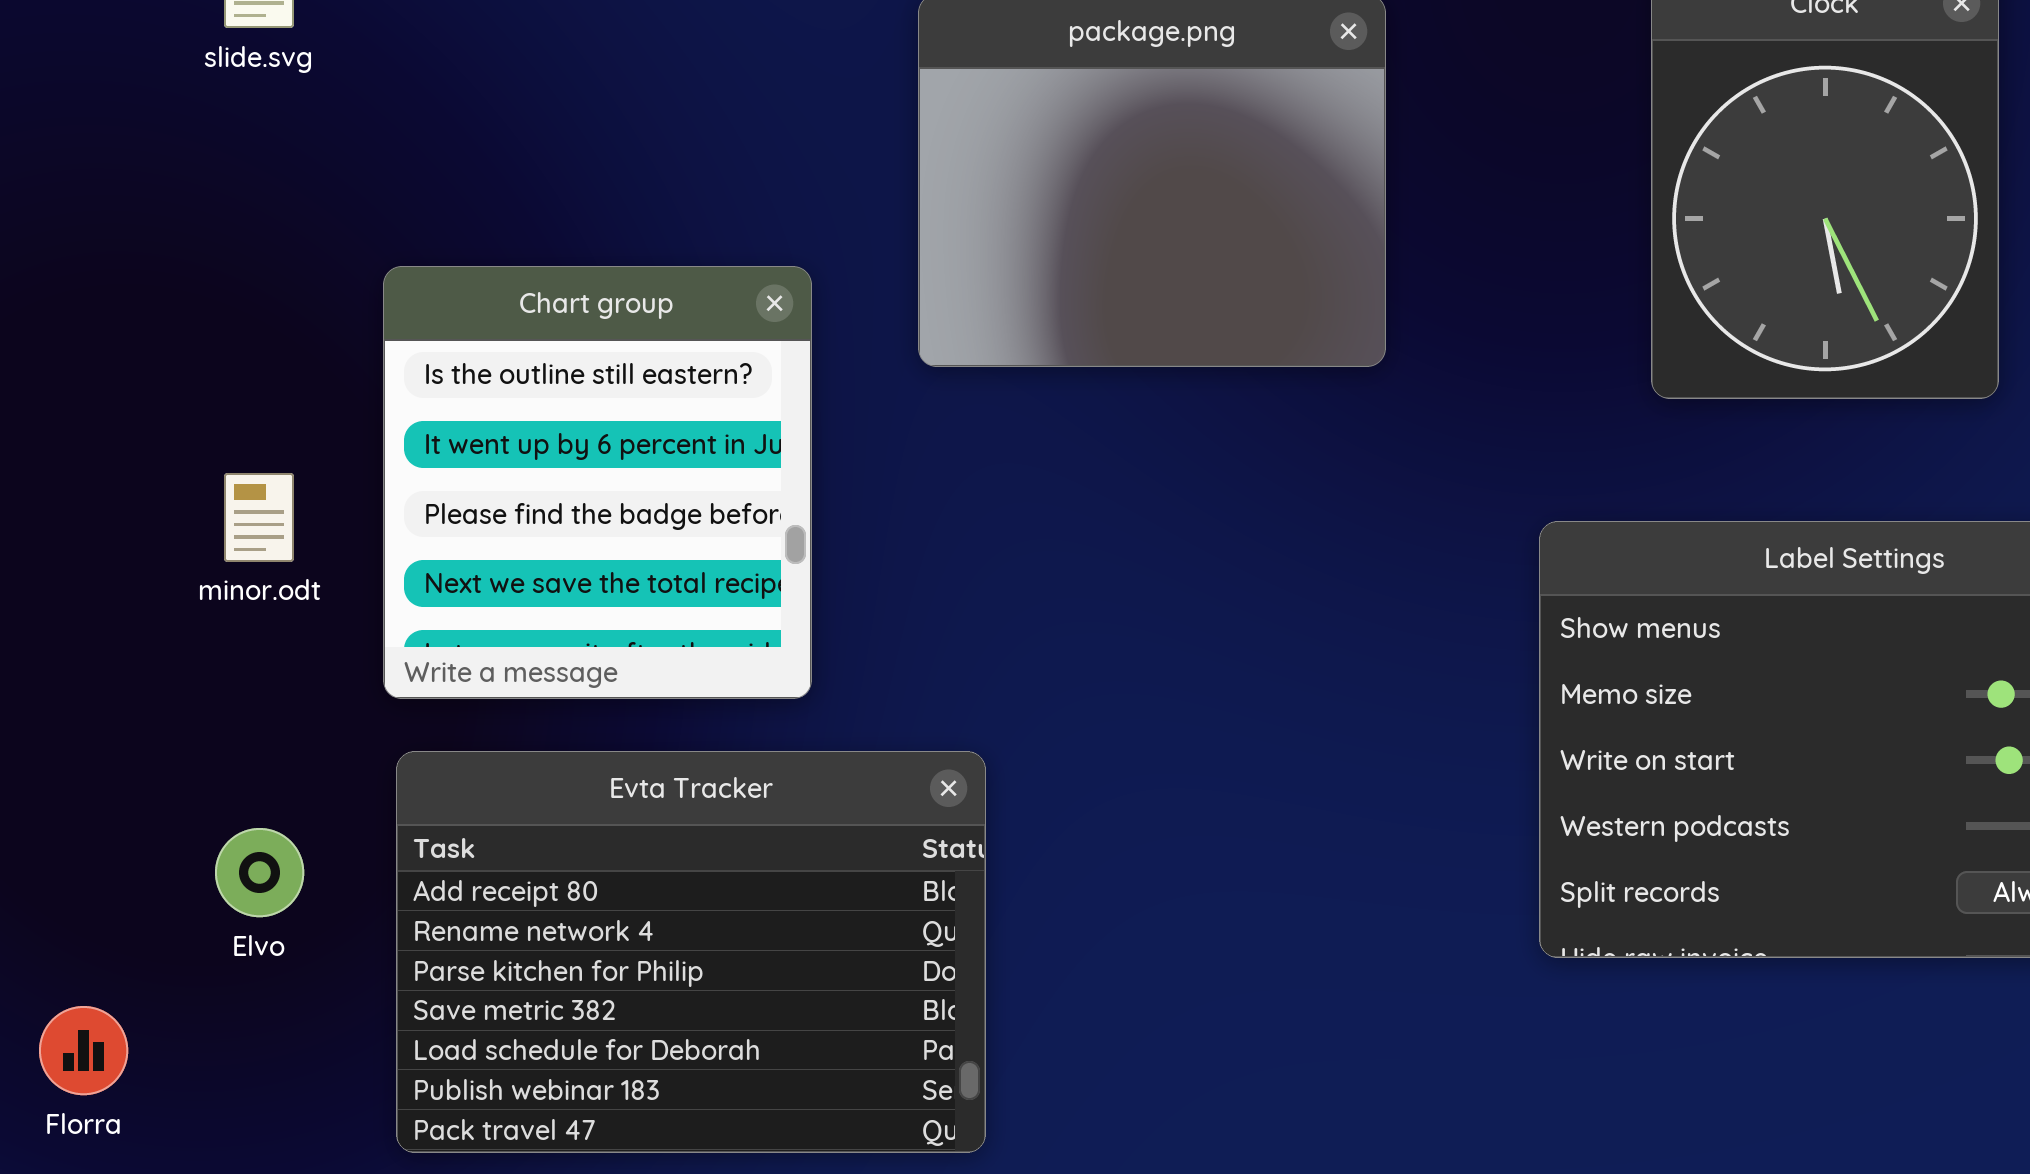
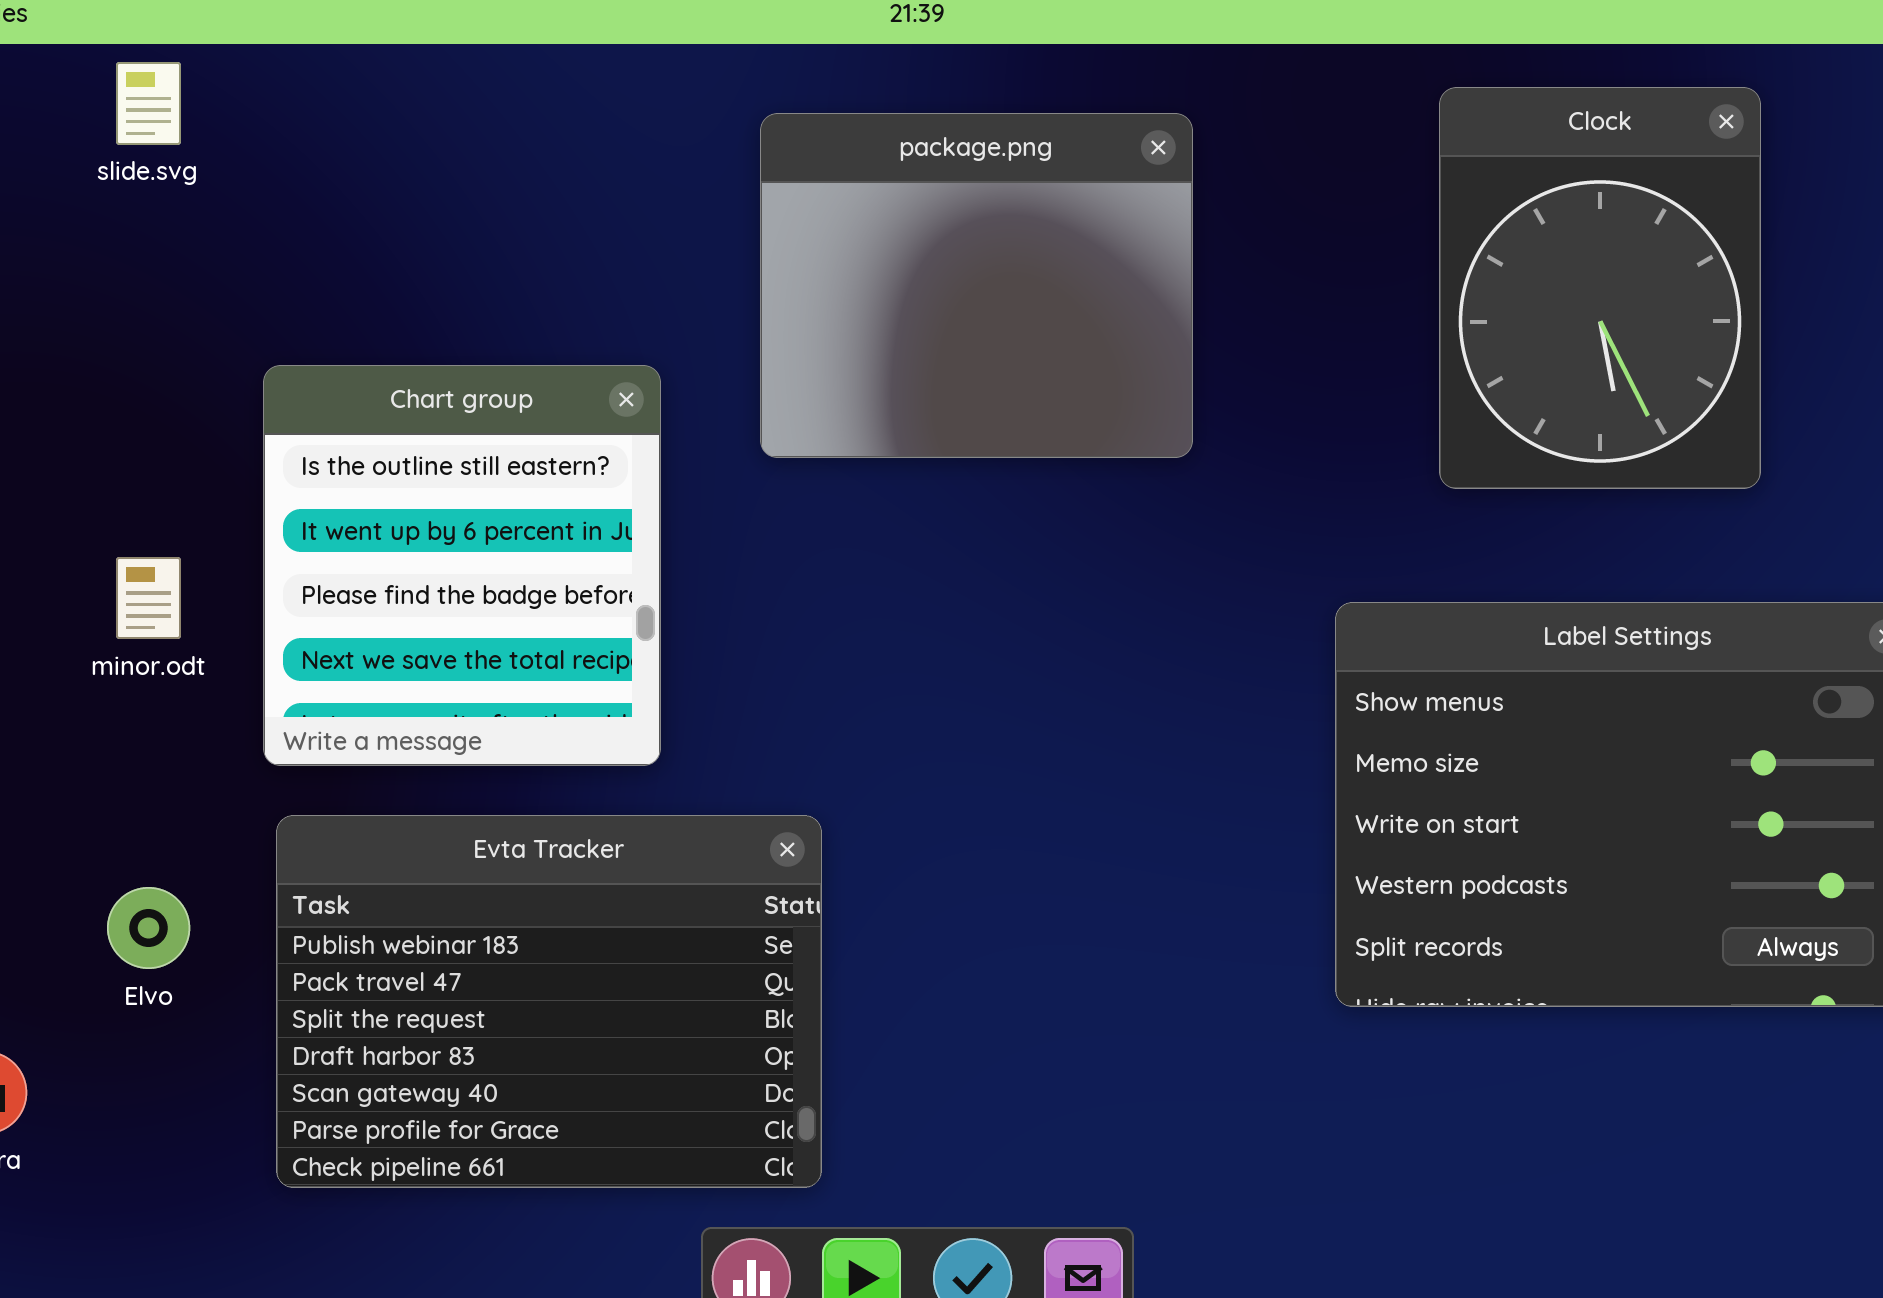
Evta Tracker: [396,751,986,1153] -> [276,815,822,1188], scrolled down 5 rows

